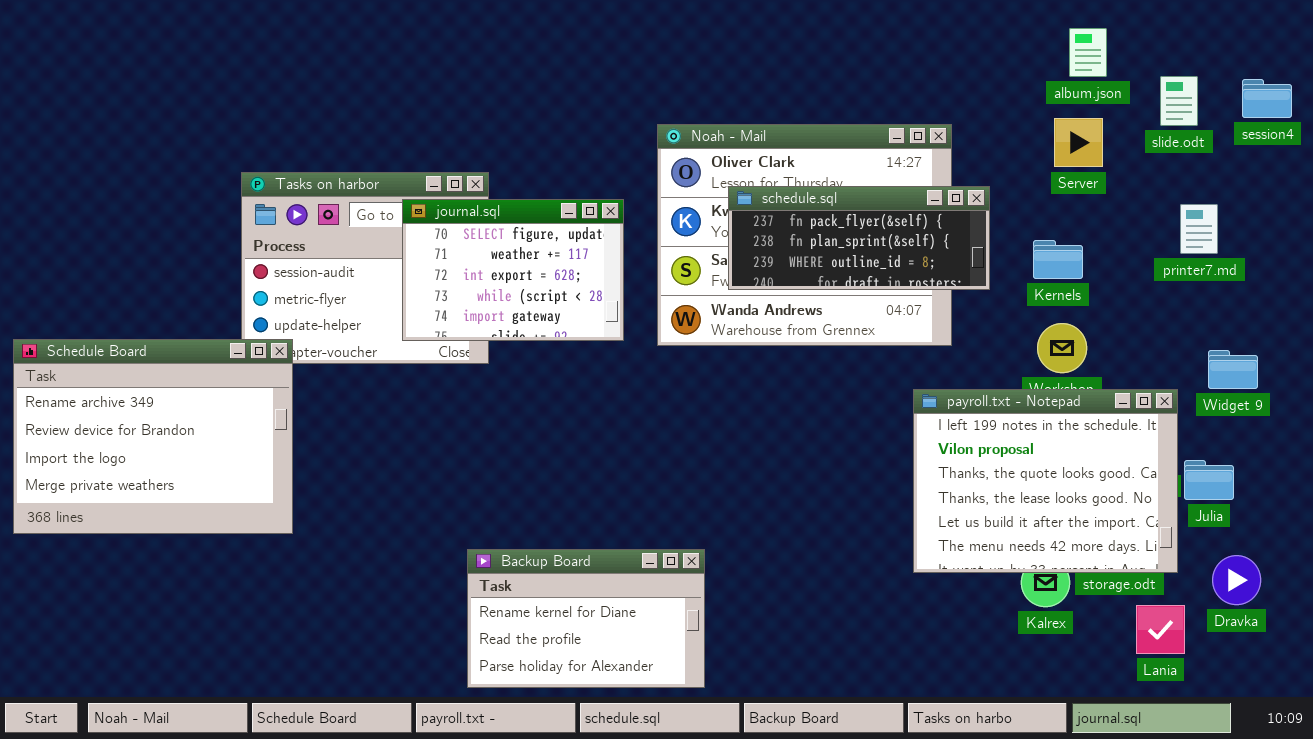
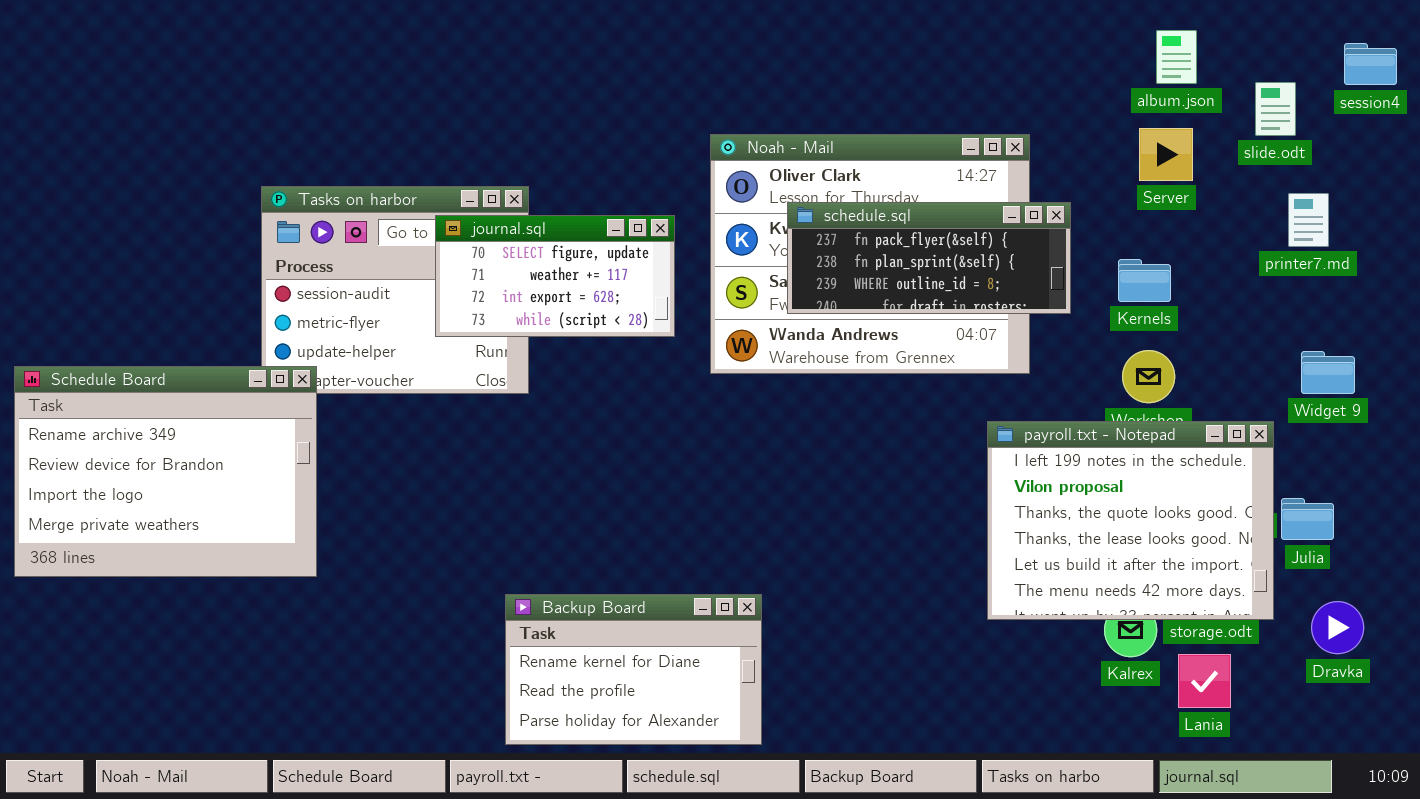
session4: [1242,79,1292,118] -> [1344,43,1397,85], moved
journal.sql: [402,199,624,341] -> [435,215,675,337], resized
printer7.md: [1180,204,1218,254] -> [1288,193,1329,247], moved
Widget 9: [1208,350,1258,389] -> [1301,351,1355,394], moved
Lania: [1136,605,1185,654] -> [1178,654,1231,708], moved

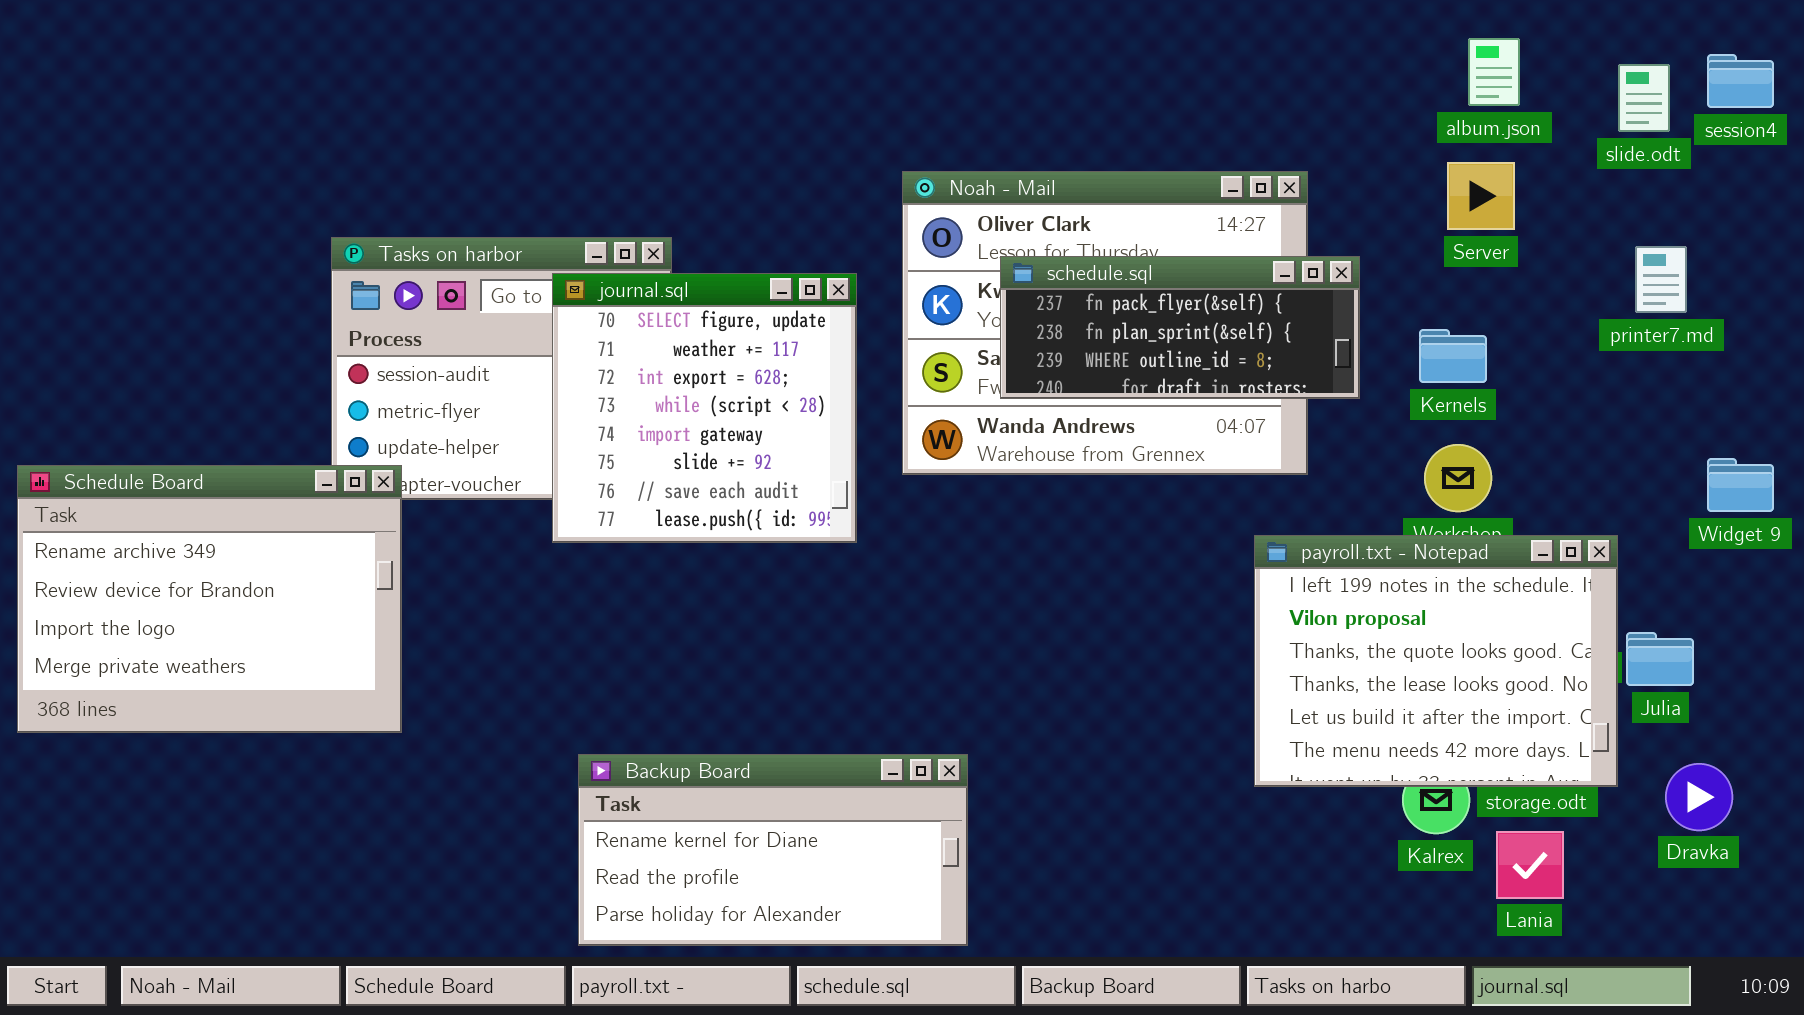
slide.odt: [1255,82,1296,136] -> [1618,64,1670,132], moved
journal.sql: [435,215,675,337] -> [552,273,857,543], resized
Widget 9: [1301,351,1355,394] -> [1707,458,1774,512], moved
Backup Board: [505,594,762,745] -> [578,754,968,946], resized

